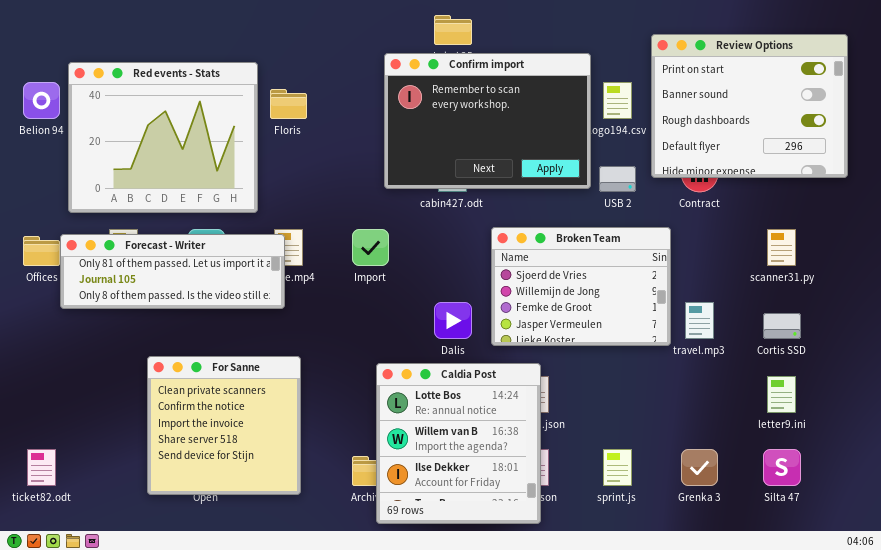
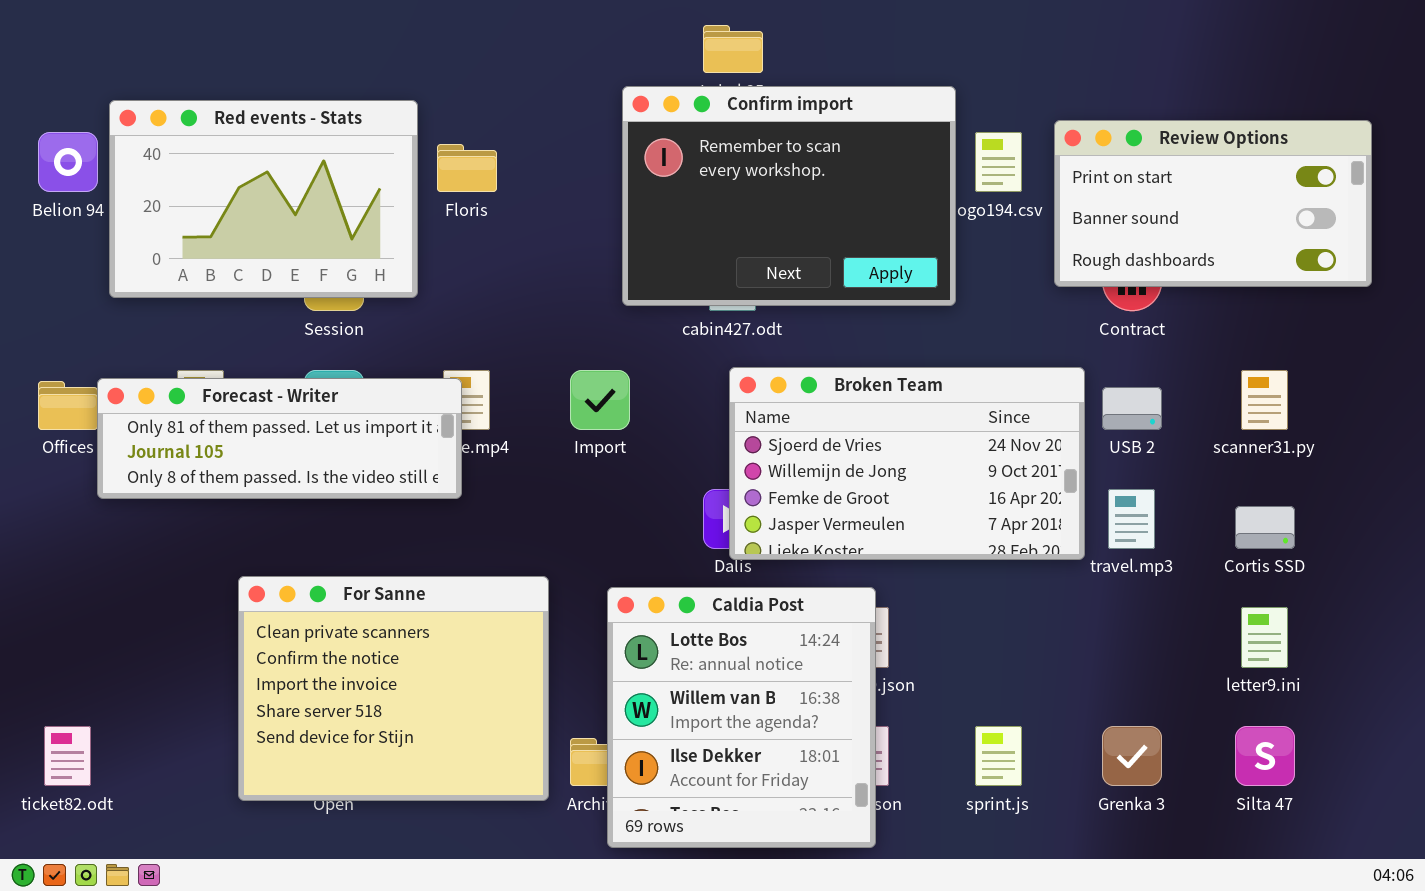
Review Options: [651,34,848,178] -> [1054,120,1372,287], resized
Red events - Stats: [68,62,258,213] -> [109,100,418,298], resized
USB 2: [599,166,636,192] -> [1102,387,1162,430], moved
Broken Team: [491,227,671,346] -> [729,367,1085,560], resized
For Sanne: [147,356,301,495] -> [238,576,549,801], resized

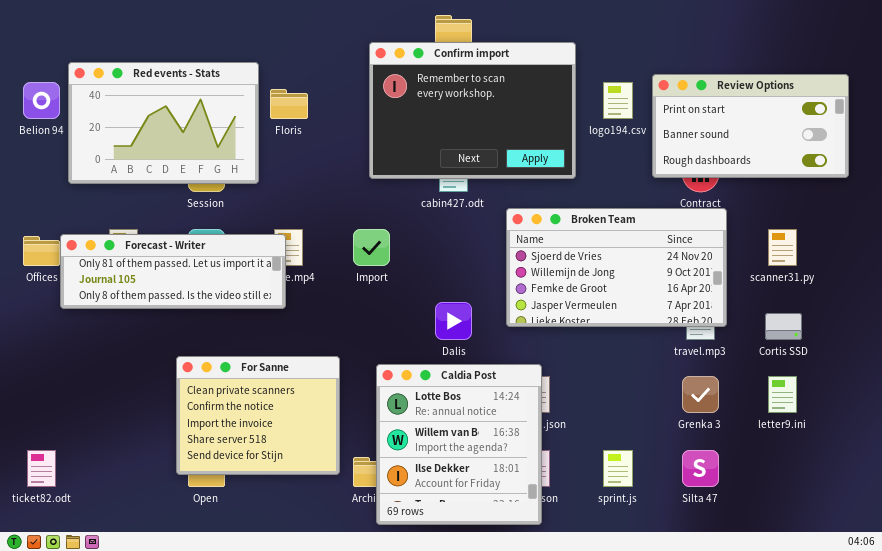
Confirm import: [622,86,956,306] -> [369,42,576,179], moved
Broken Team: [729,367,1085,560] -> [506,208,727,327], moved
For Sanne: [238,576,549,801] -> [176,356,340,475], resized
Grenka 3: [1102,726,1162,786] -> [682,376,719,413], moved
Silta 47: [1235,726,1295,786] -> [682,450,719,487], moved

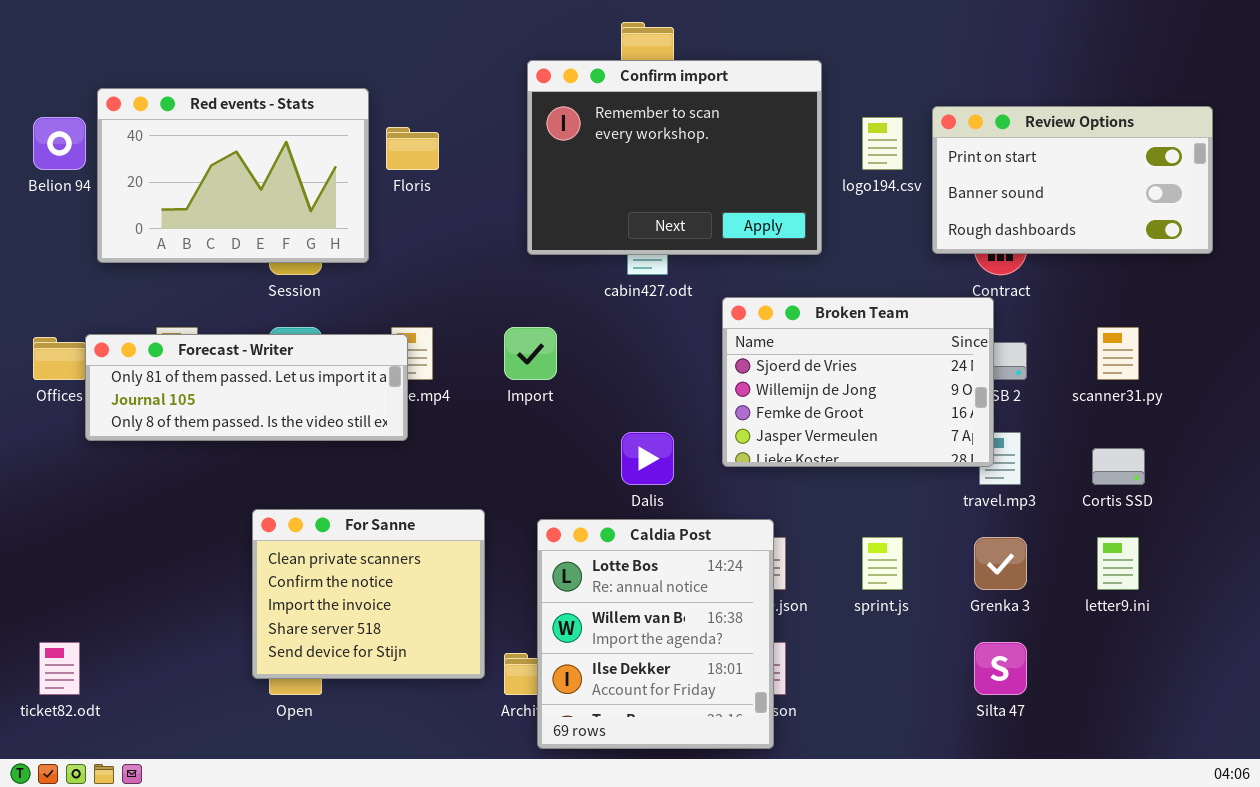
Broken Team: [506,208,727,327] -> [722,297,994,467], resized
sprint.js: [603,450,633,487] -> [862,537,903,590], moved

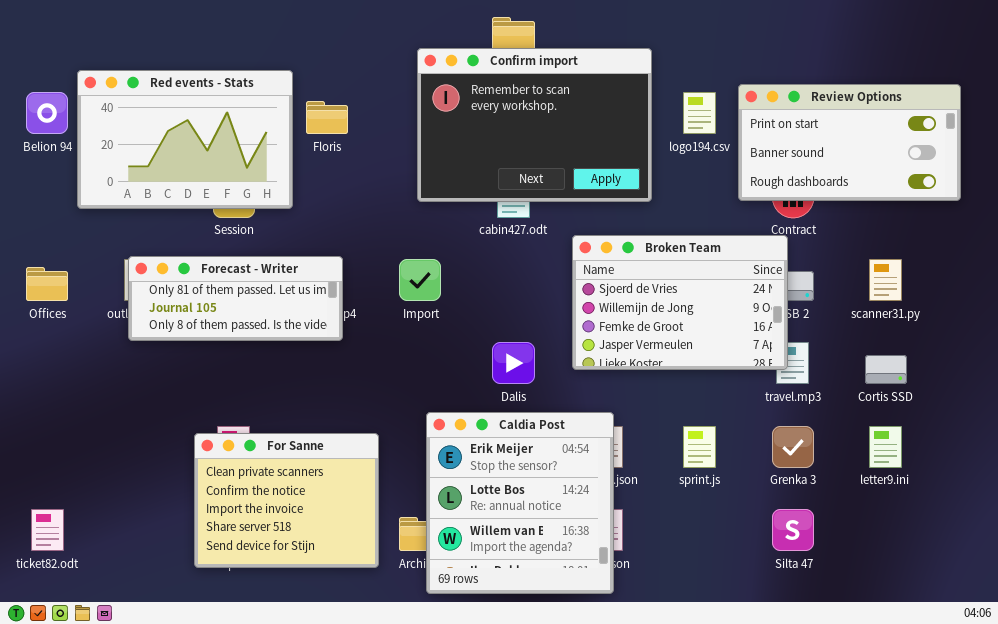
Forecast - Writer: [85,334,408,441] -> [128,256,343,341], moved, resized
For Sanne: [252,509,485,679] -> [194,433,379,568], moved
Caldia Post: [537,519,774,749] -> [426,412,614,594], scrolled up 1 row

